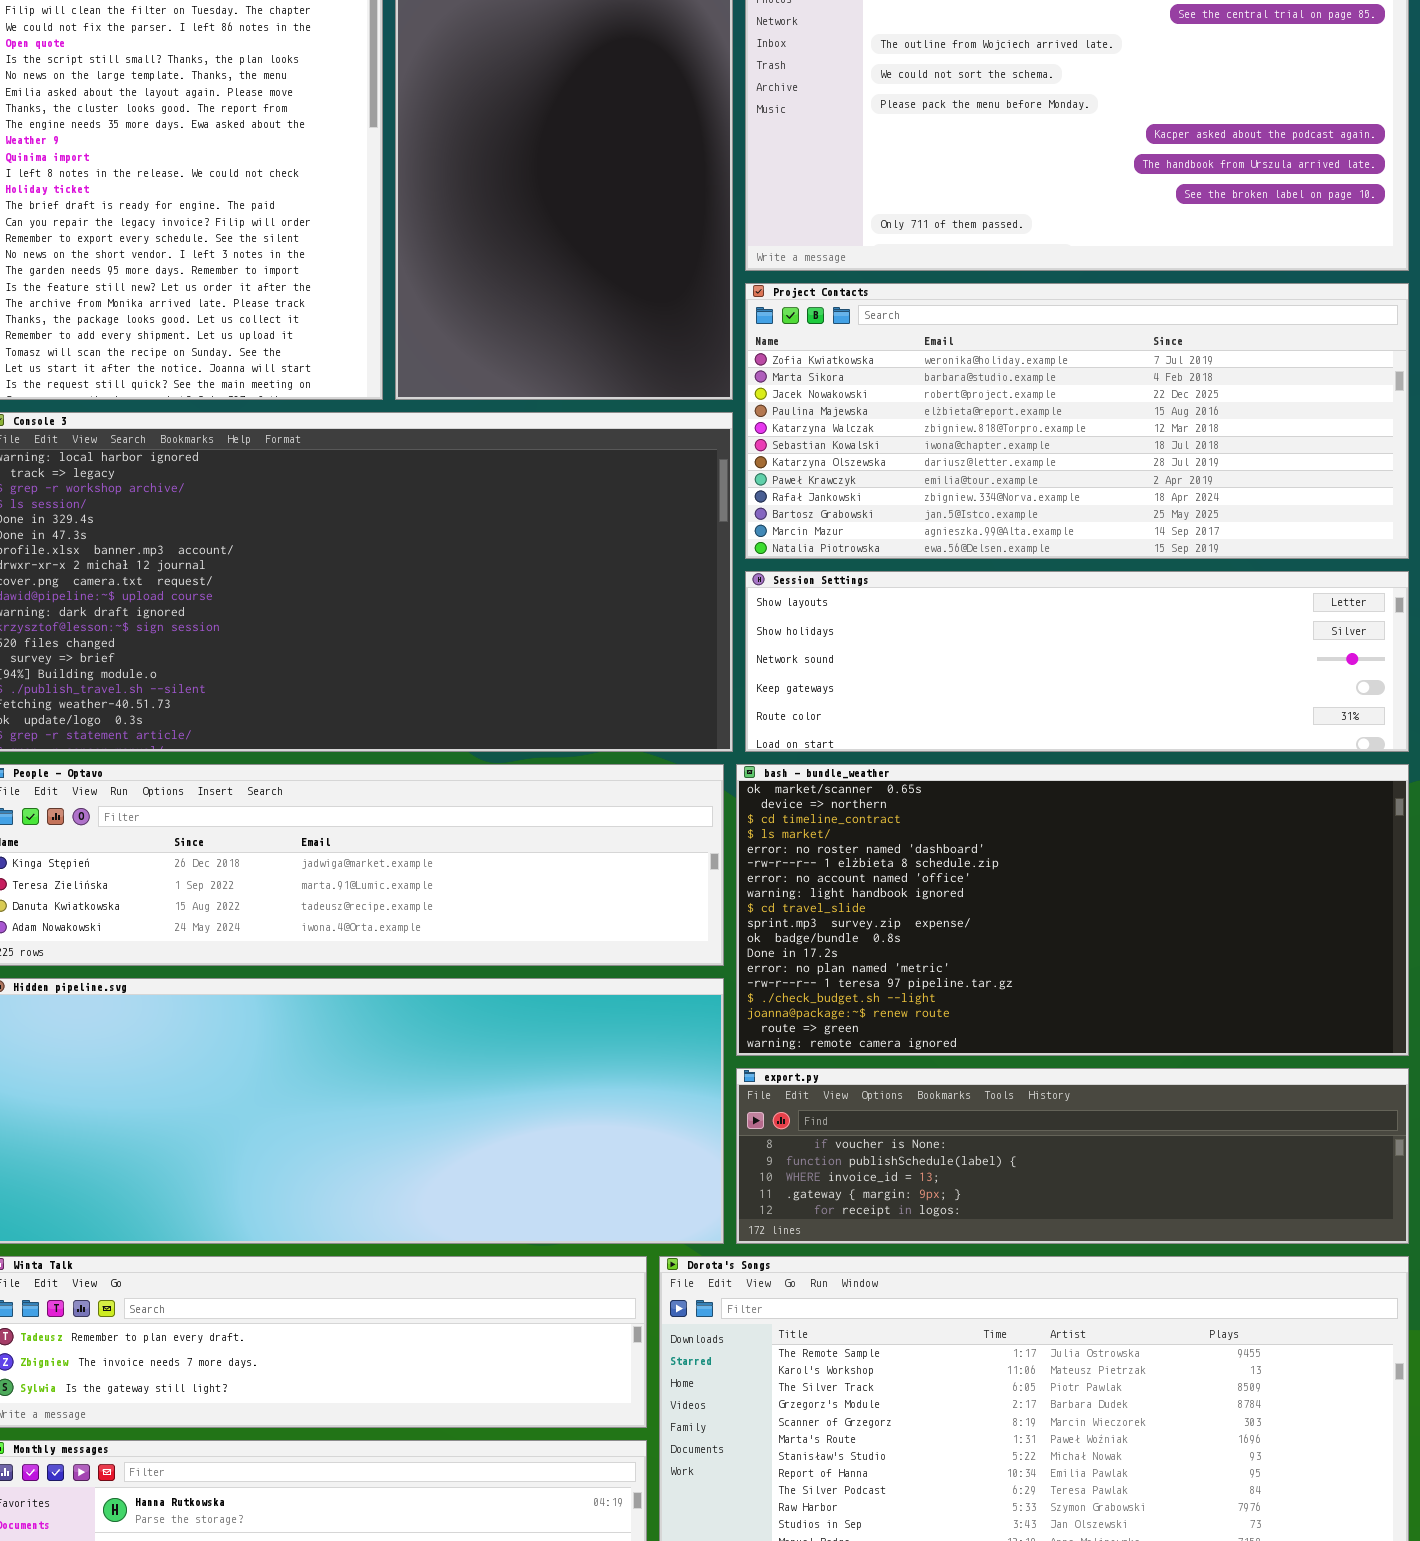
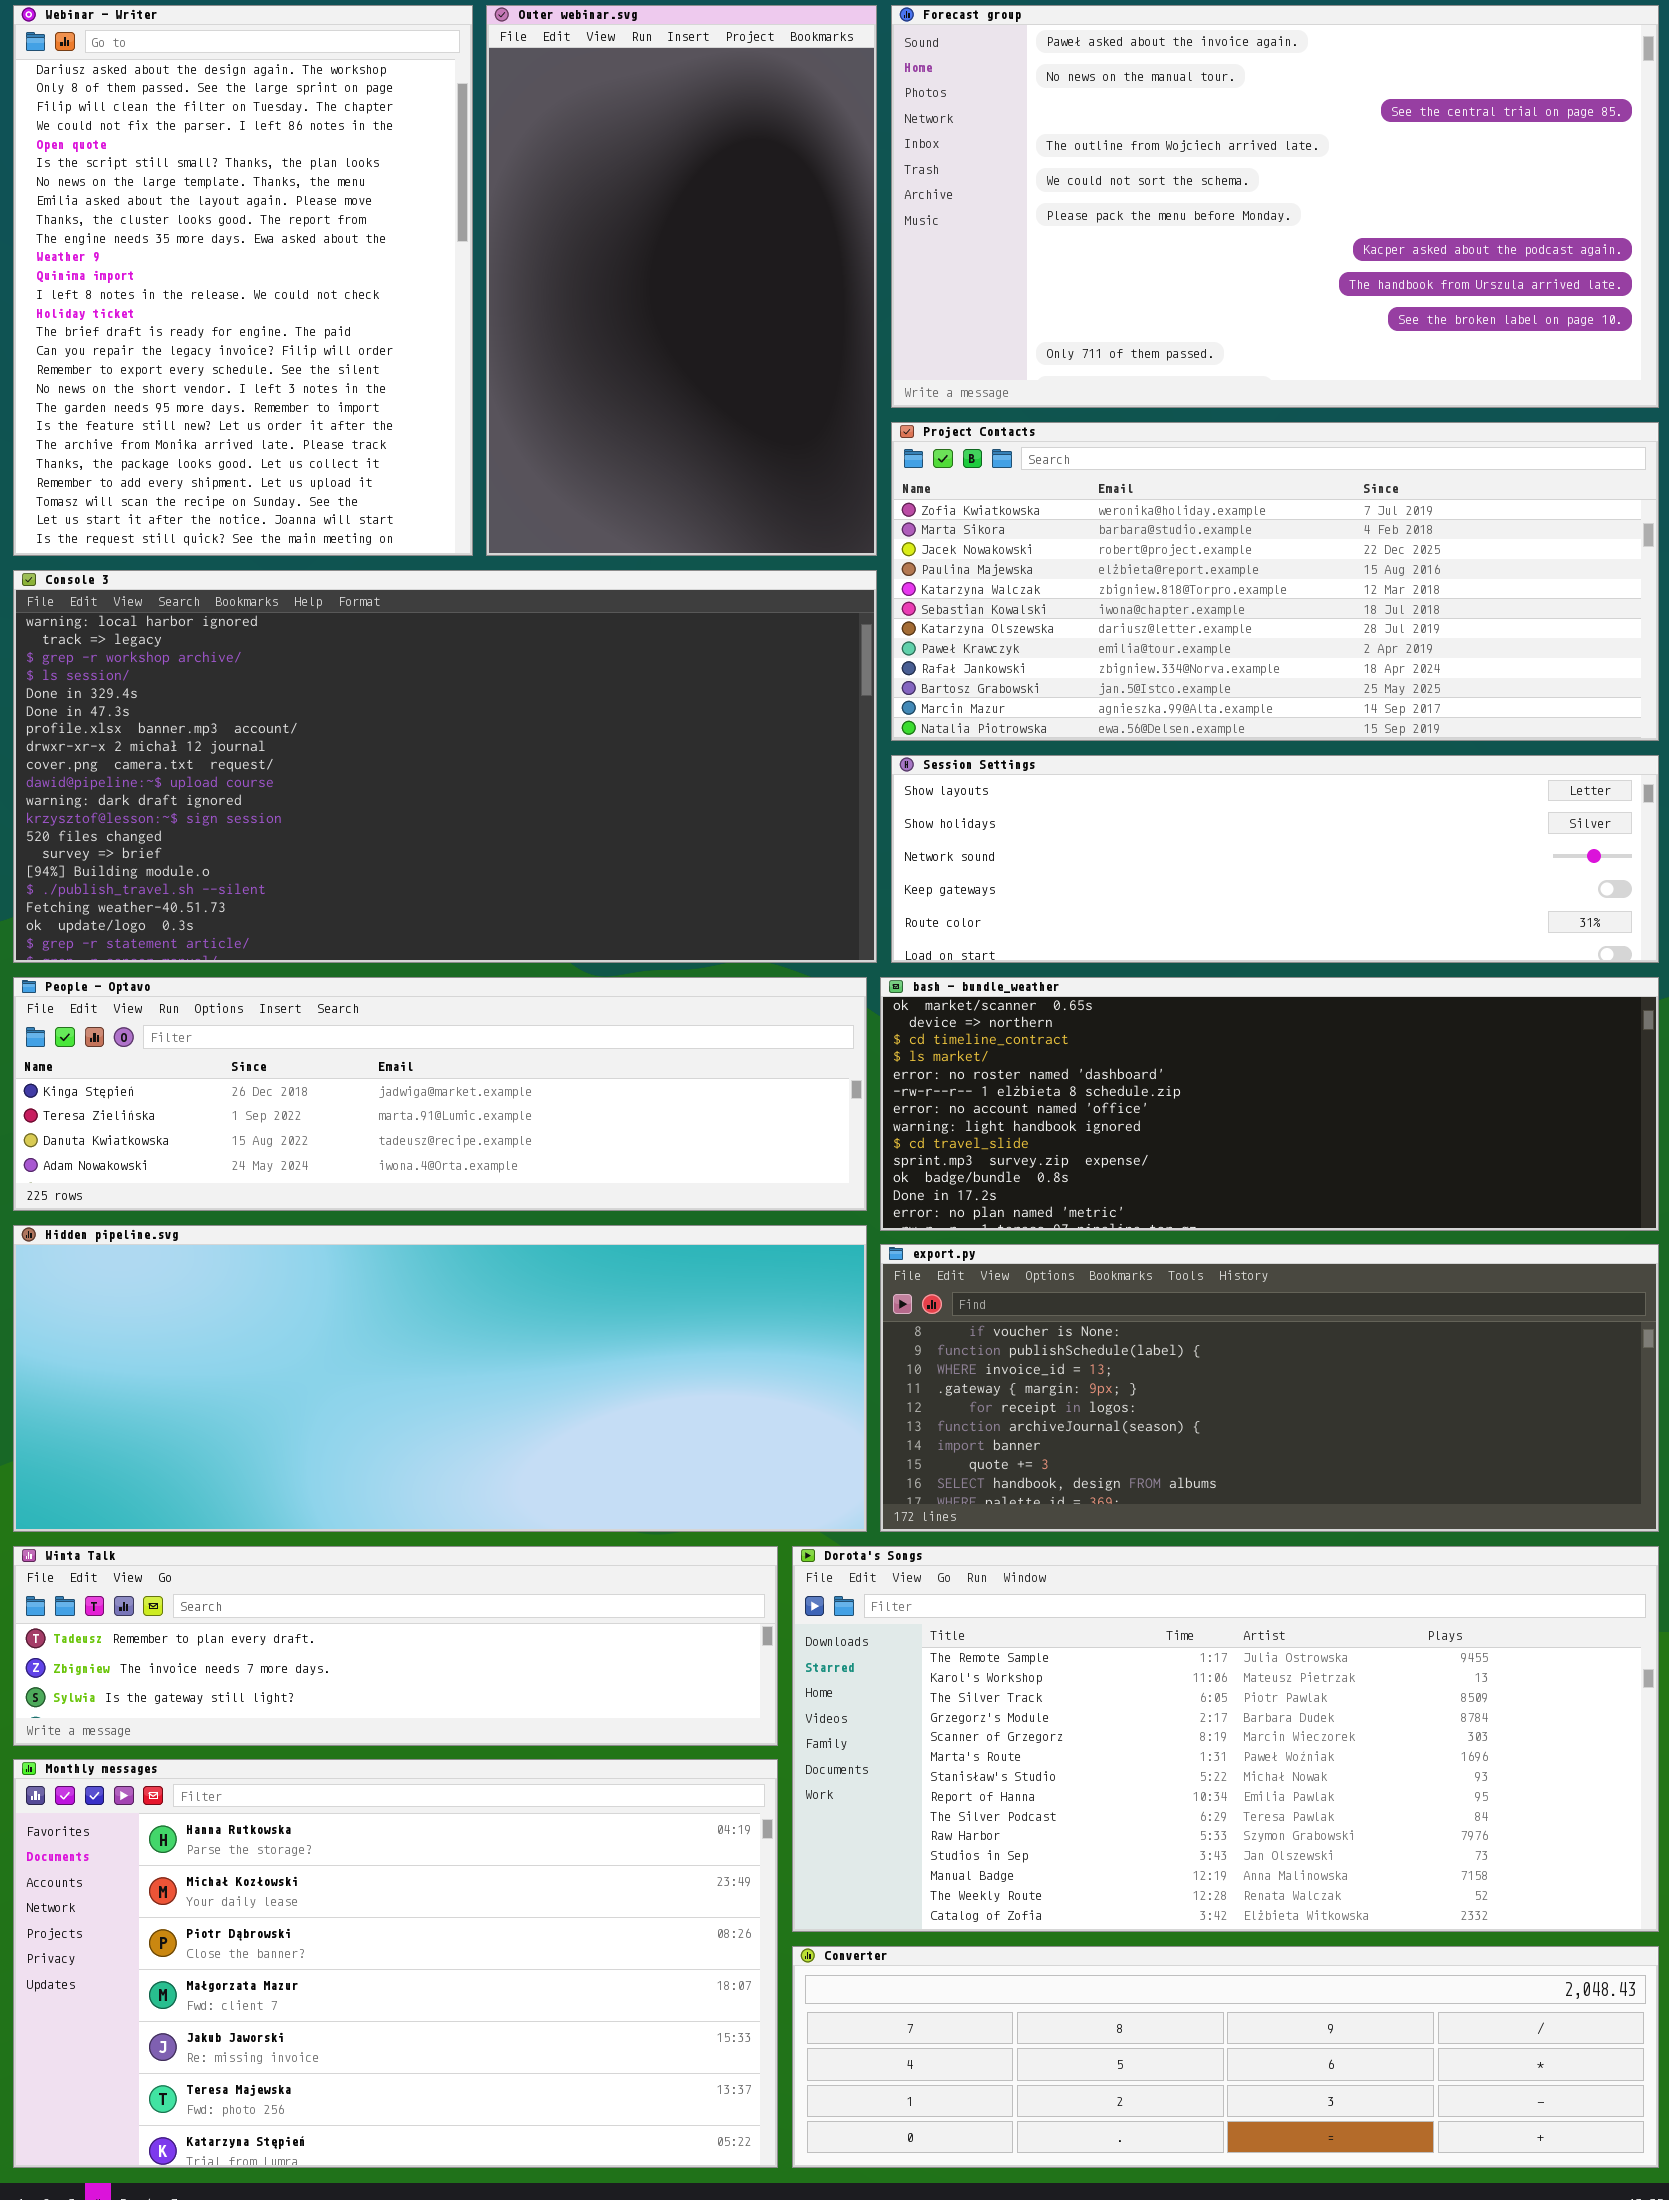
bash - bundle_weather: [736,764,1409,1056] -> [880,977,1659,1231], resized
export.py: [736,1068,1409,1244] -> [880,1244,1659,1532], resized

